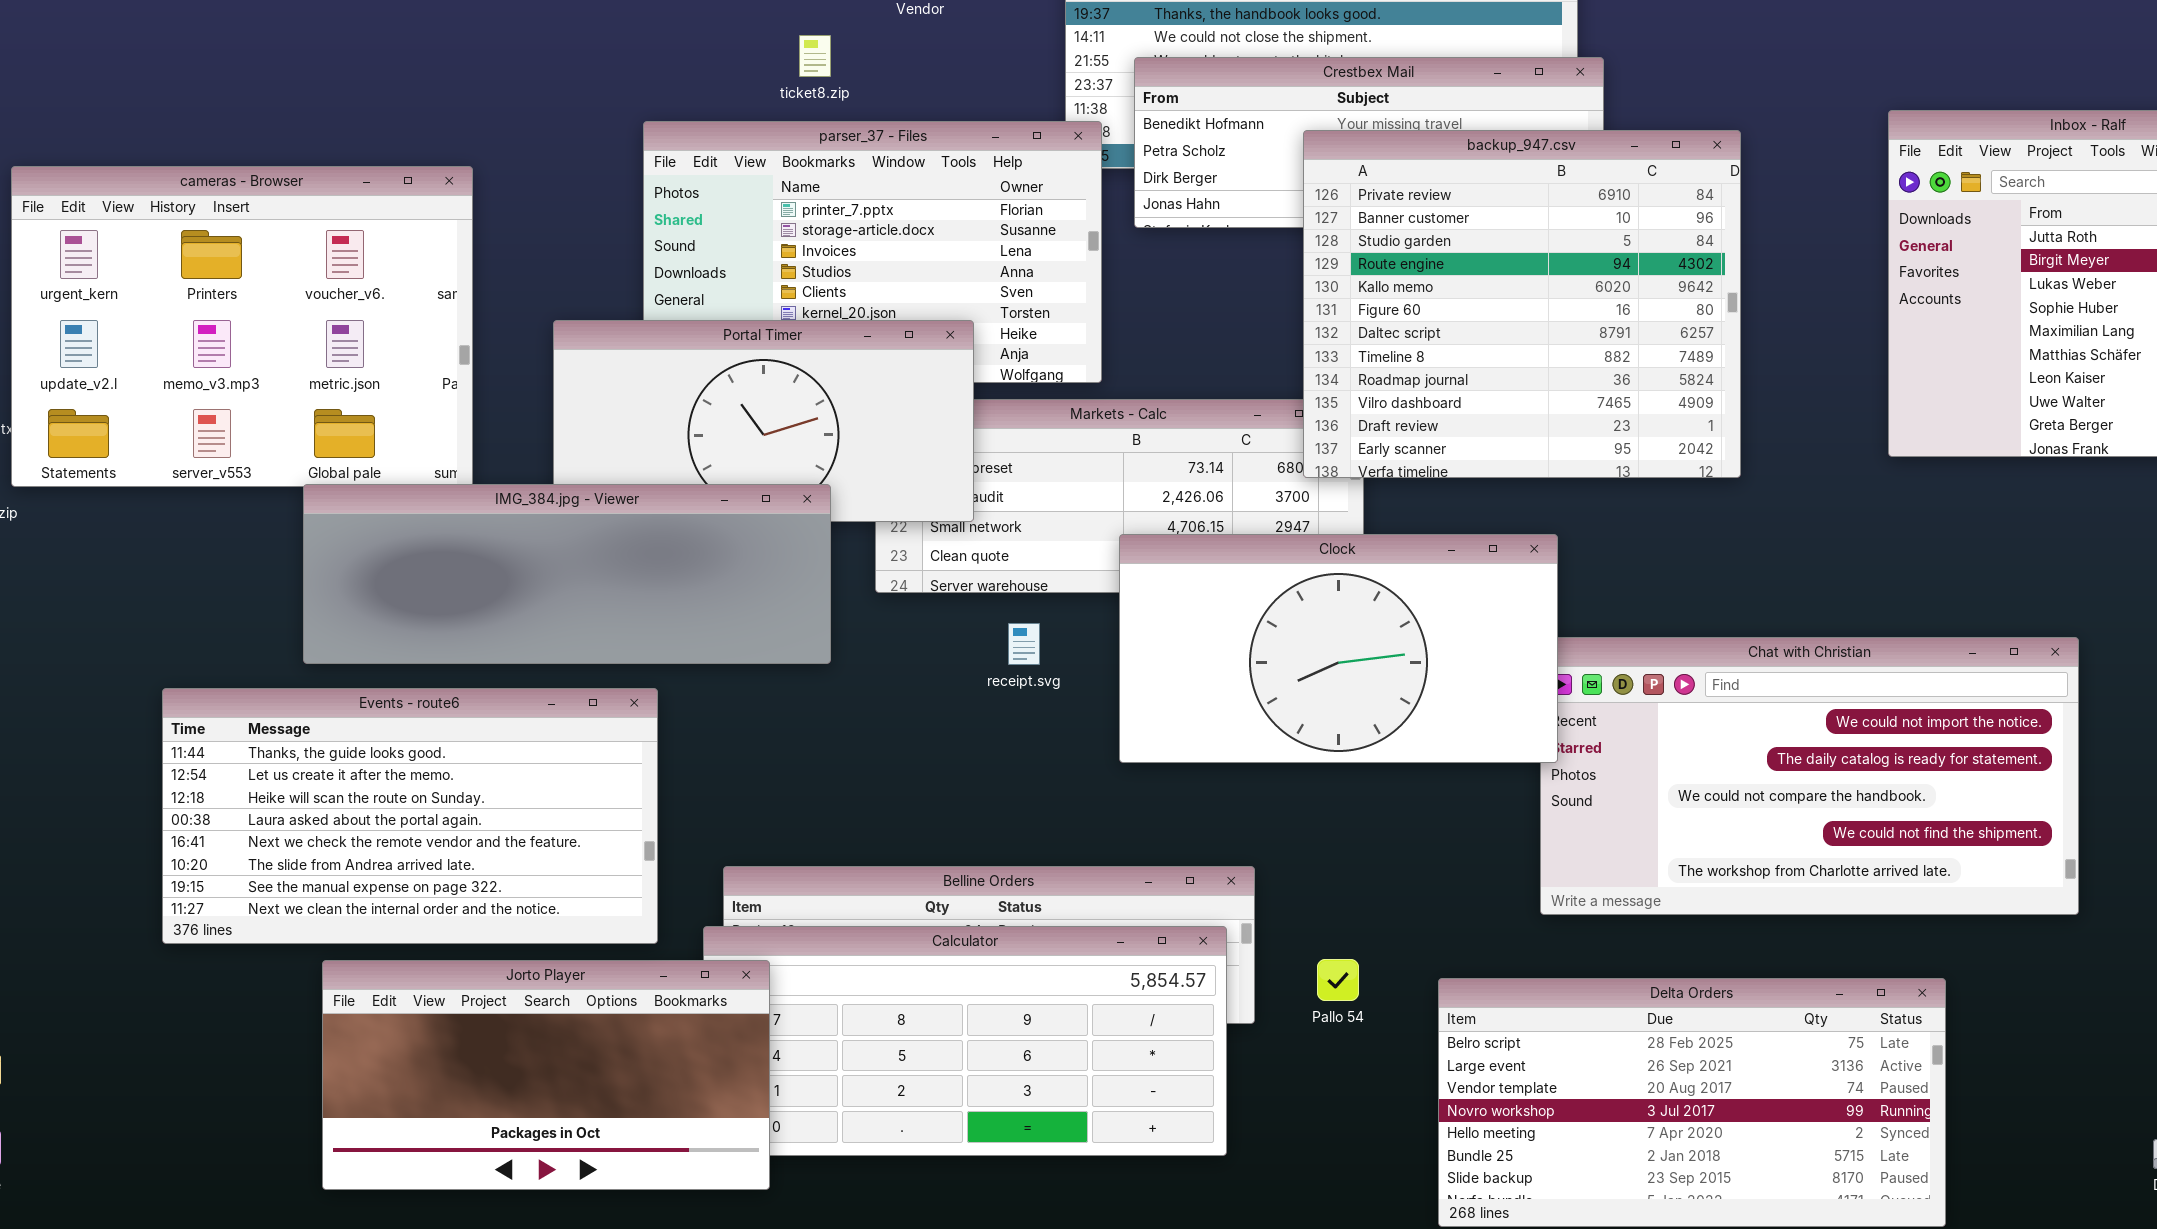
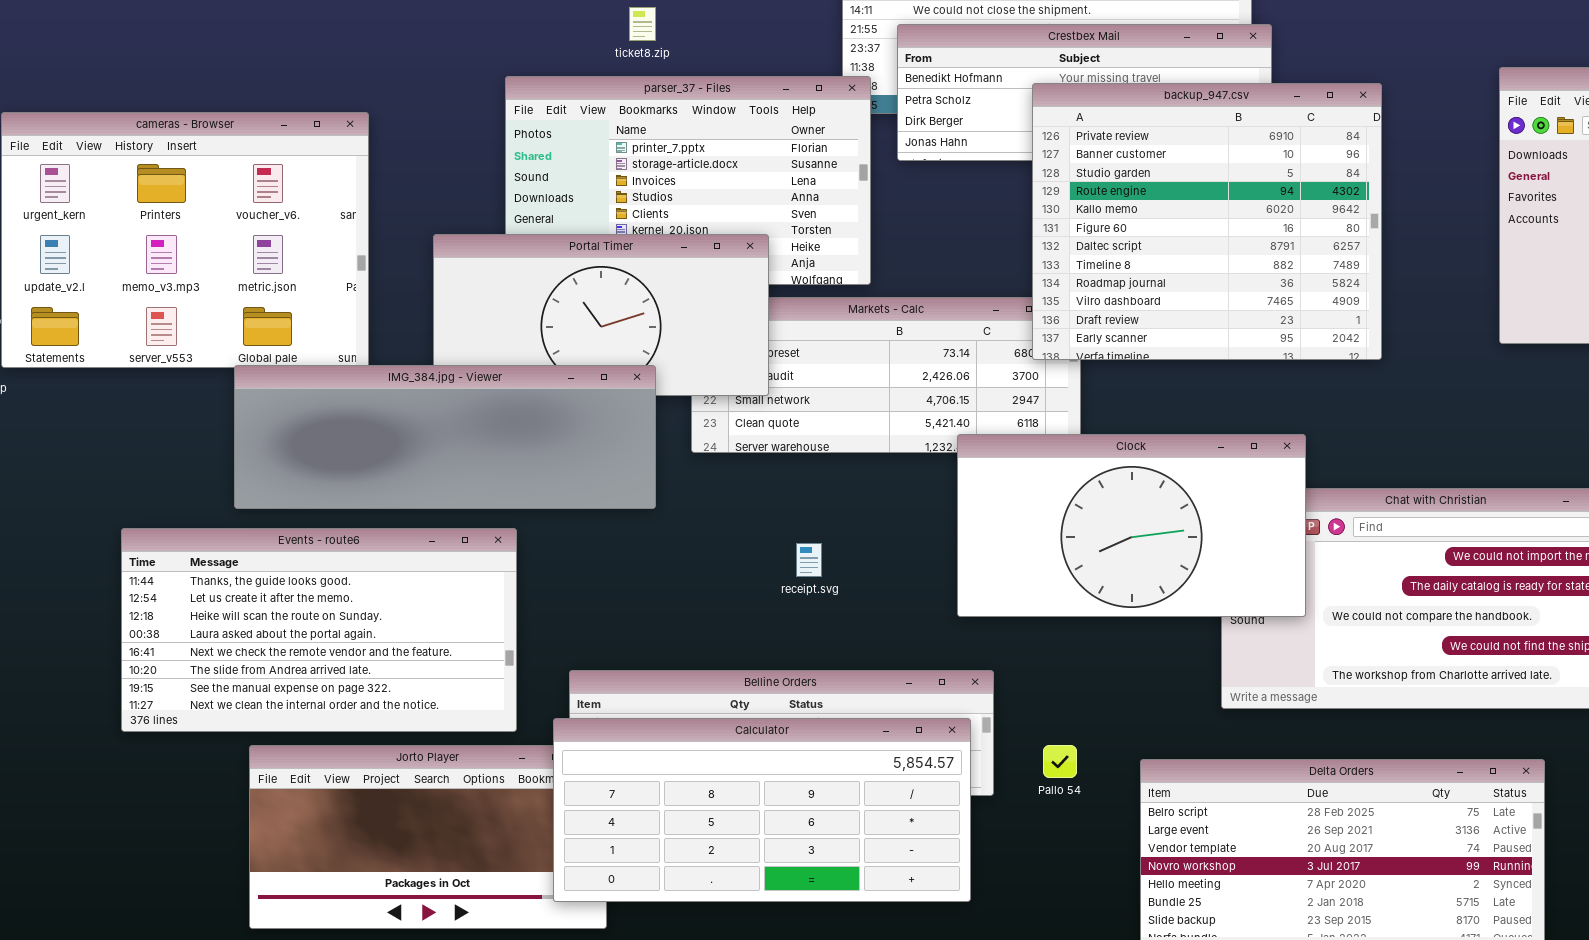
Clock: [1119,534,1558,763] -> [957,434,1306,617], moved
receipt.svg: [1008,623,1040,665] -> [796,543,822,577], moved
Calculator: [703,926,1227,1156] -> [553,718,971,902], raised

